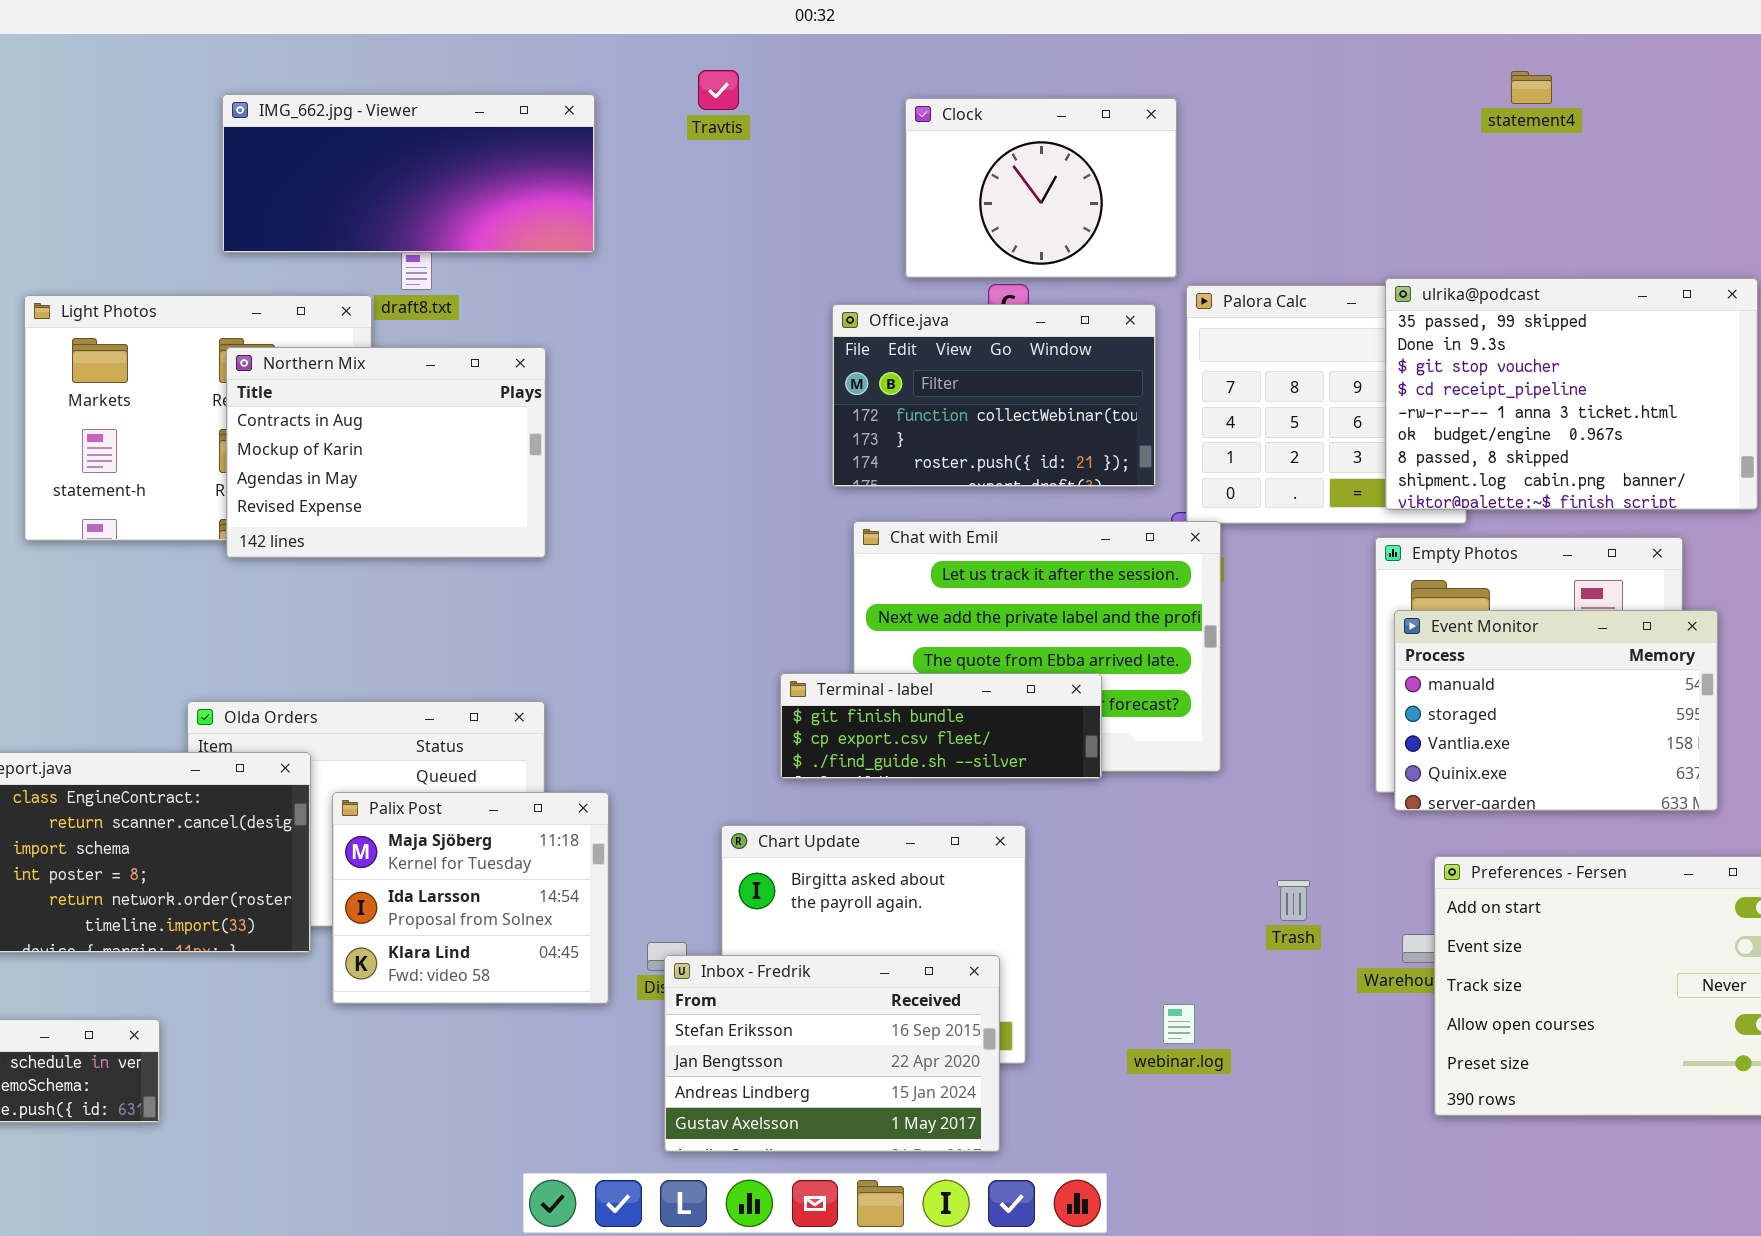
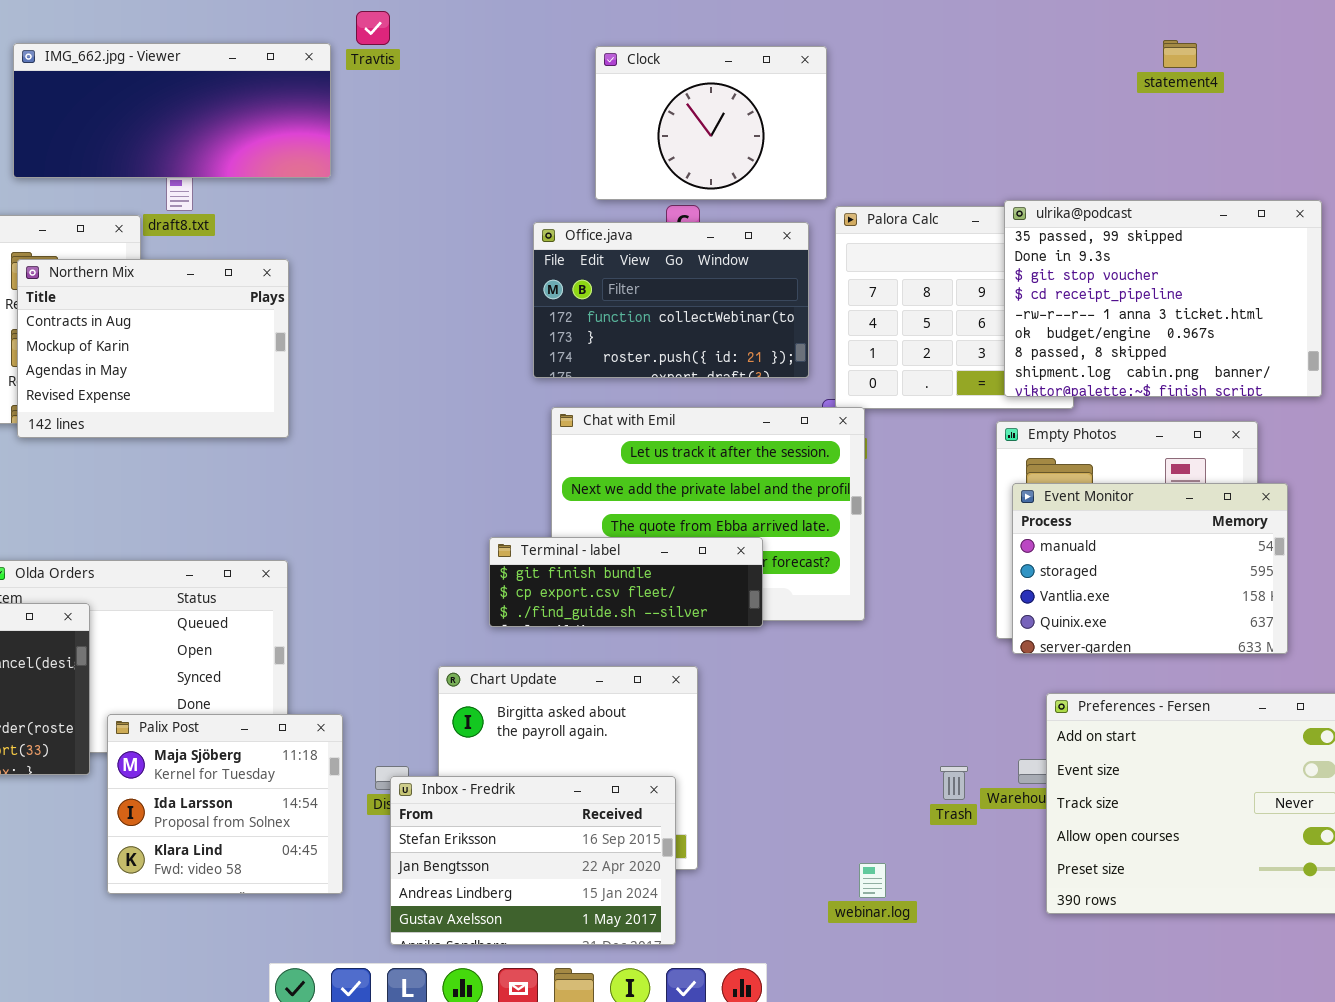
Travtis: [698,70,739,110] -> [356,11,390,45], moved
statement4: [1511,71,1552,104] -> [1163,40,1197,68], moved
Palix Post: [332,792,609,1004] -> [107,714,343,894], moved
Trash: [1277,880,1310,921] -> [940,766,968,800], moved
webinar.log: [1163,1004,1195,1044] -> [859,863,886,898], moved

